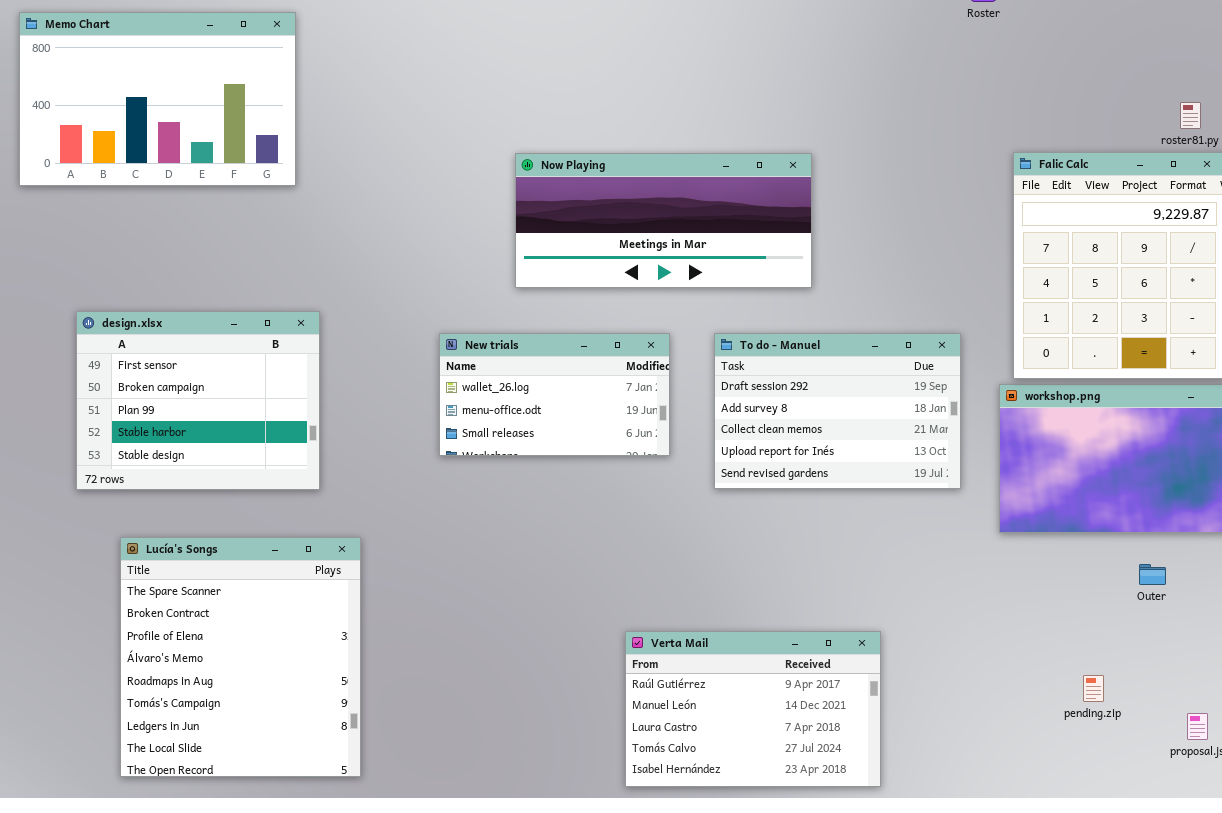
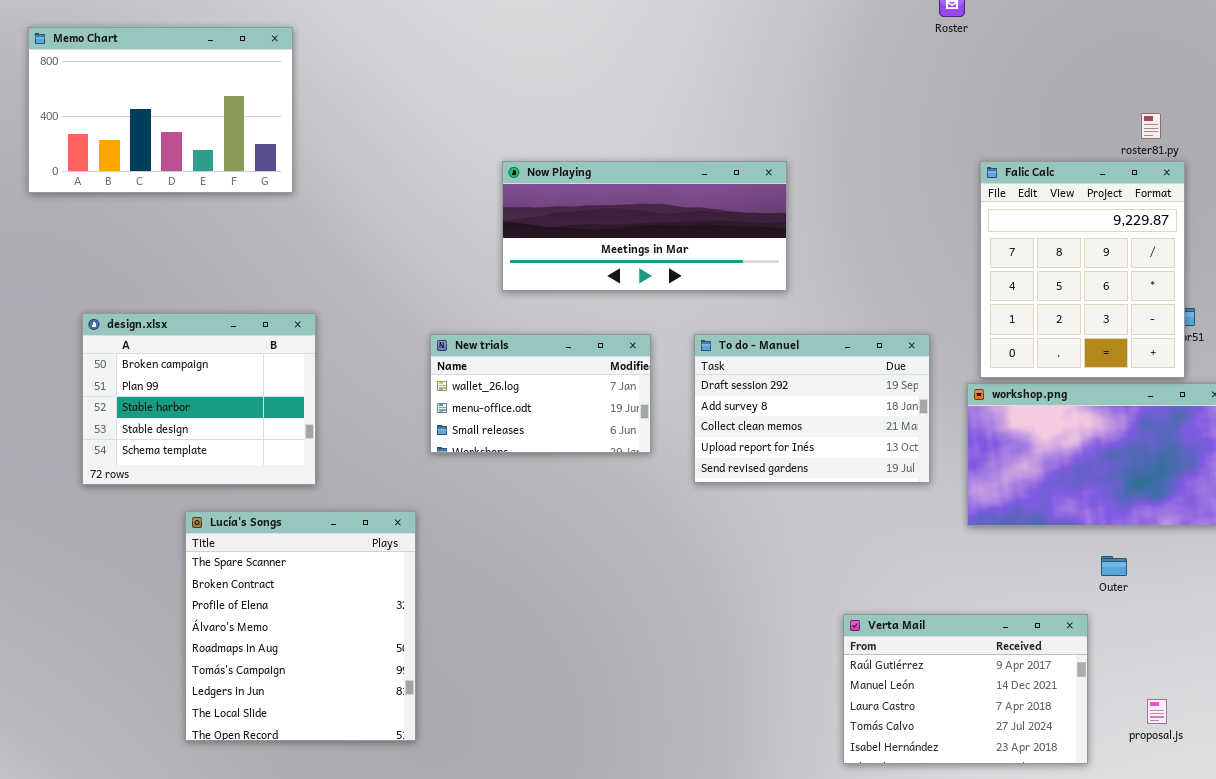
design.xlsx: [76,311,320,490] -> [82,313,316,485], scrolled down 1 row
Lucía's Songs: [120,537,361,777] -> [185,511,416,741], moved
Verta Mail: [625,631,881,787] -> [843,614,1088,764], moved

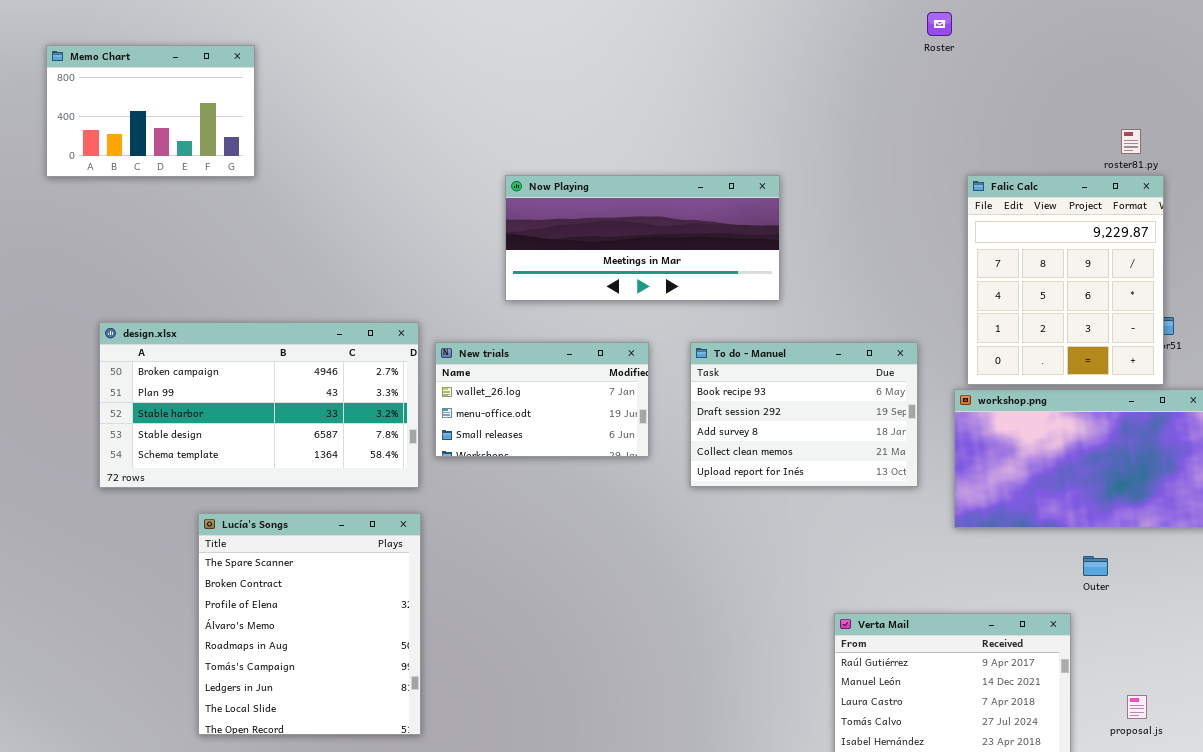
Memo Chart: [28,27,293,193] -> [46,45,255,177], resized
design.xlsx: [82,313,316,485] -> [99,322,419,488], resized
To do - Manuel: [694,334,930,483] -> [690,342,918,487], scrolled up 1 row

